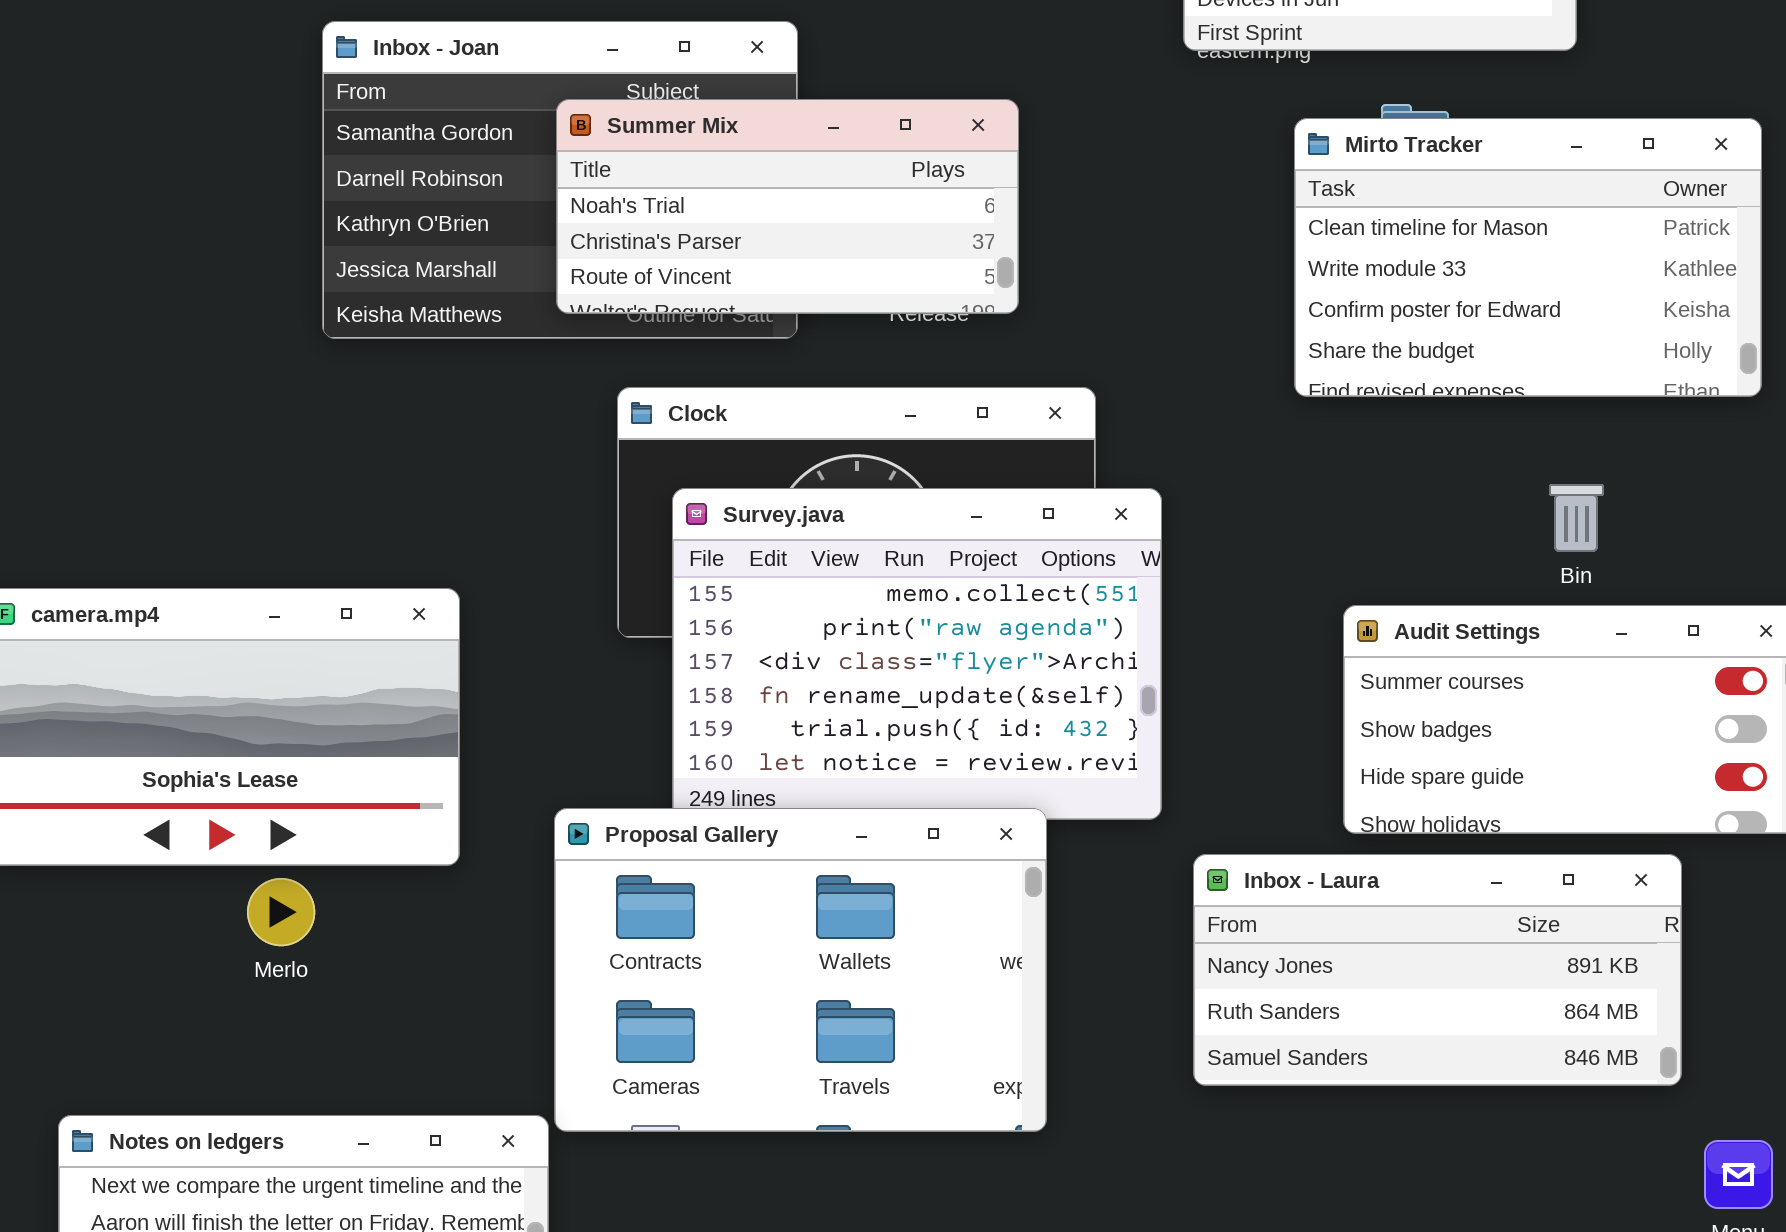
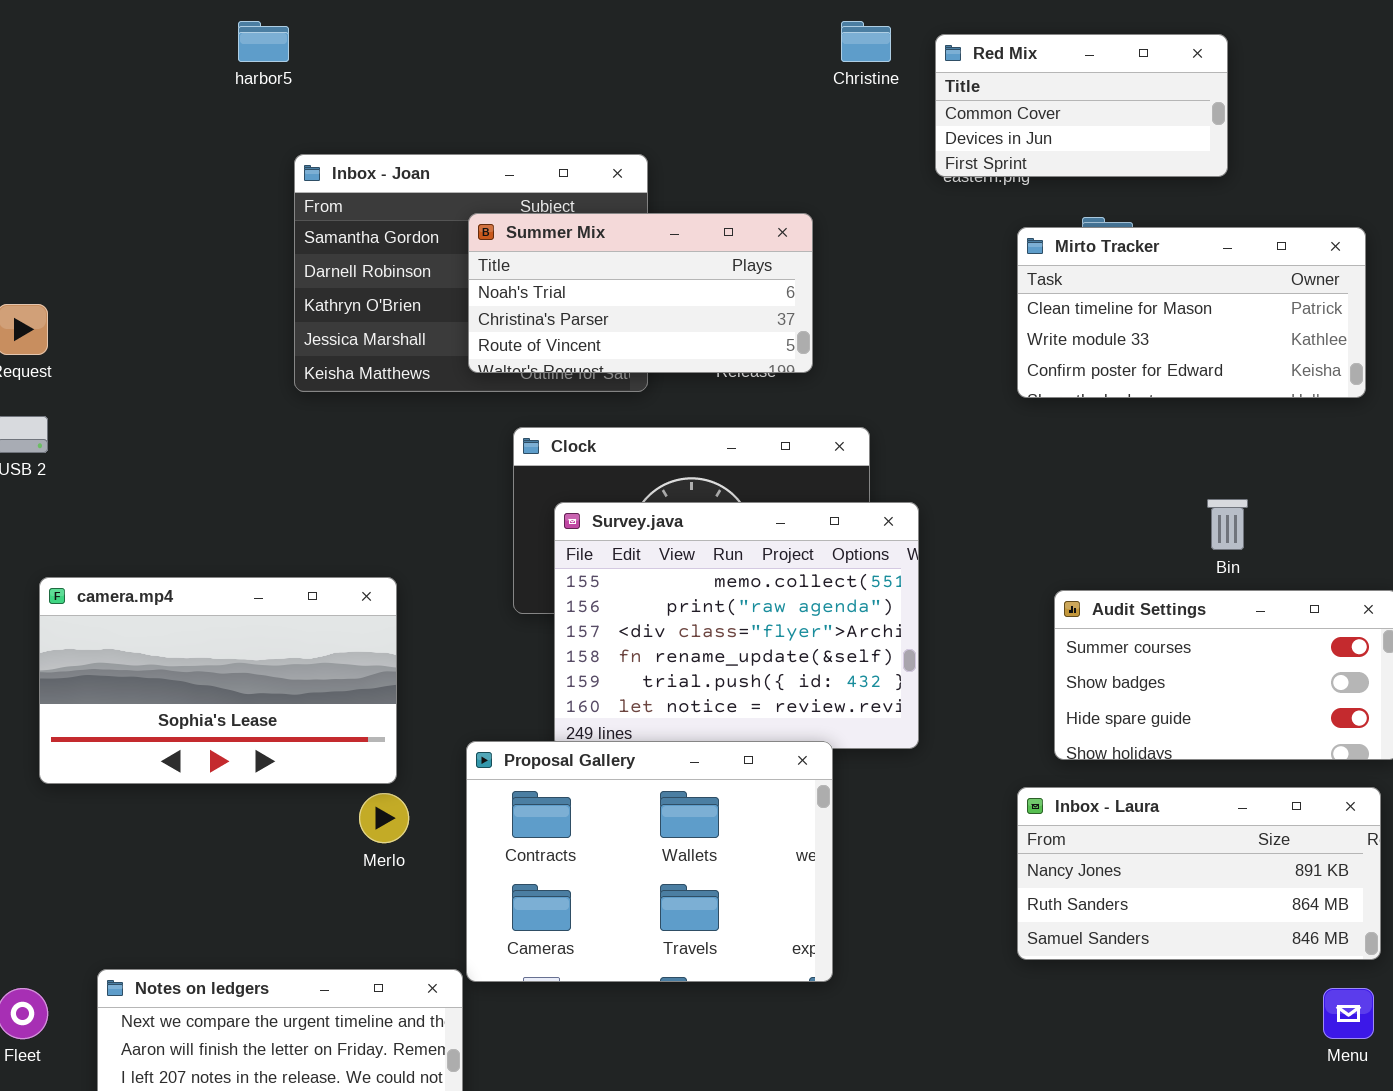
Mirto Tracker: [1294,118,1762,397] -> [1017,227,1366,398], resized
Inbox - Laura: [1193,854,1682,1086] -> [1017,787,1381,960], moved
Merlo: [247,878,315,946] -> [359,793,409,843], moved

